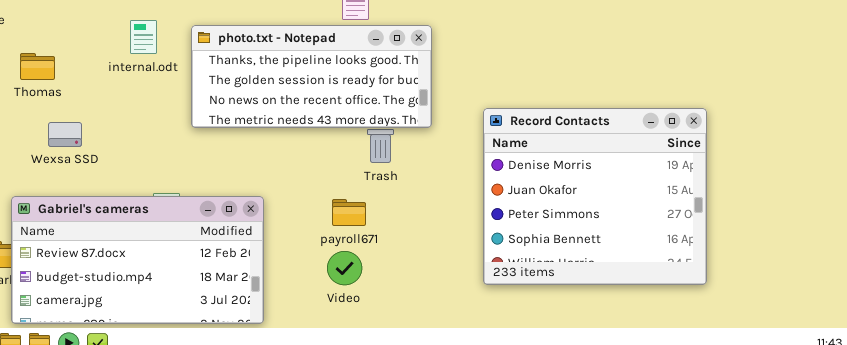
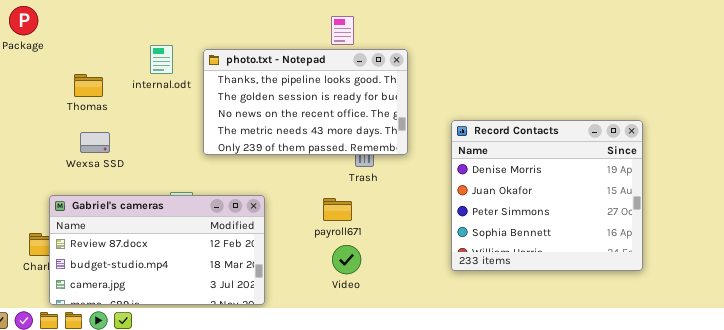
photo.txt - Notepad: [191,25,432,128] -> [203,49,408,155], resized
Thomas: [20,53,55,80] -> [74,74,103,97], moved
Video: [327,251,362,285] -> [332,245,361,274], moved

